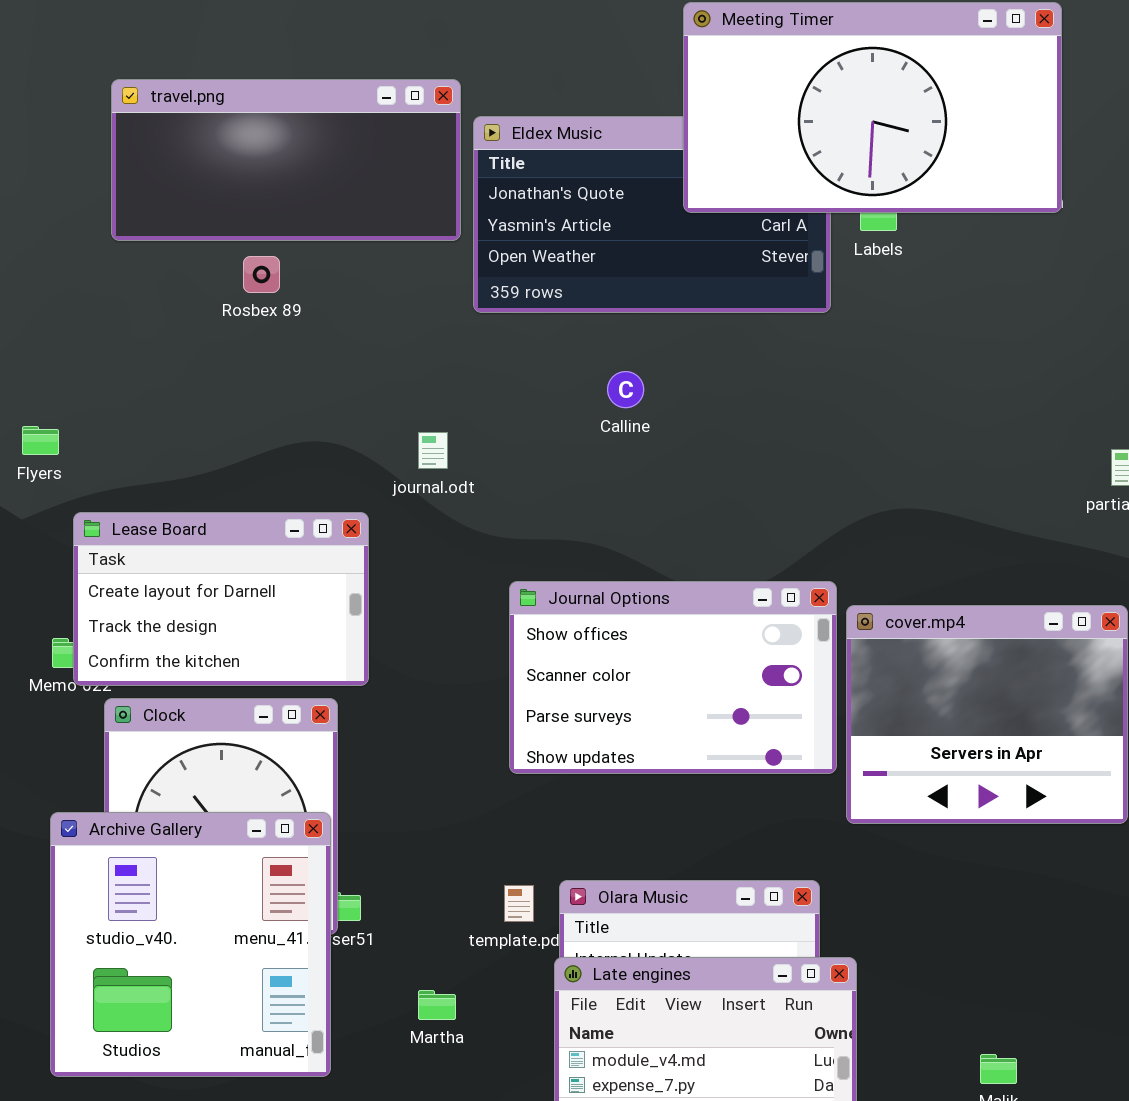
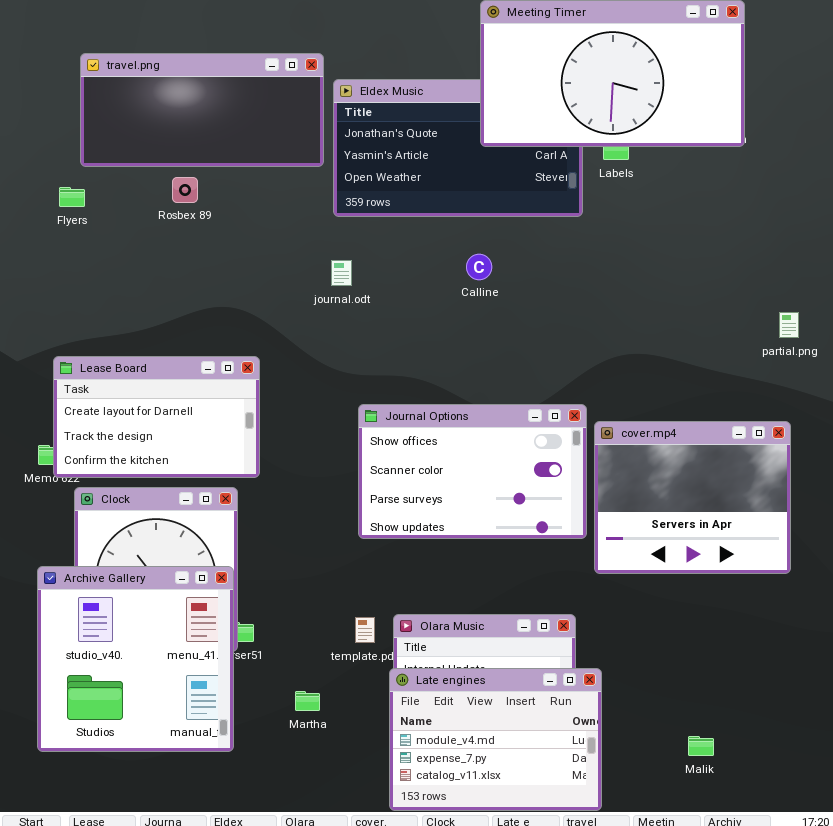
Calline: [607,371,644,408] -> [466,254,492,280], moved
Flyers: [22,426,59,455] -> [59,187,85,207], moved
journal.odt: [418,432,448,469] -> [331,260,352,286], moved

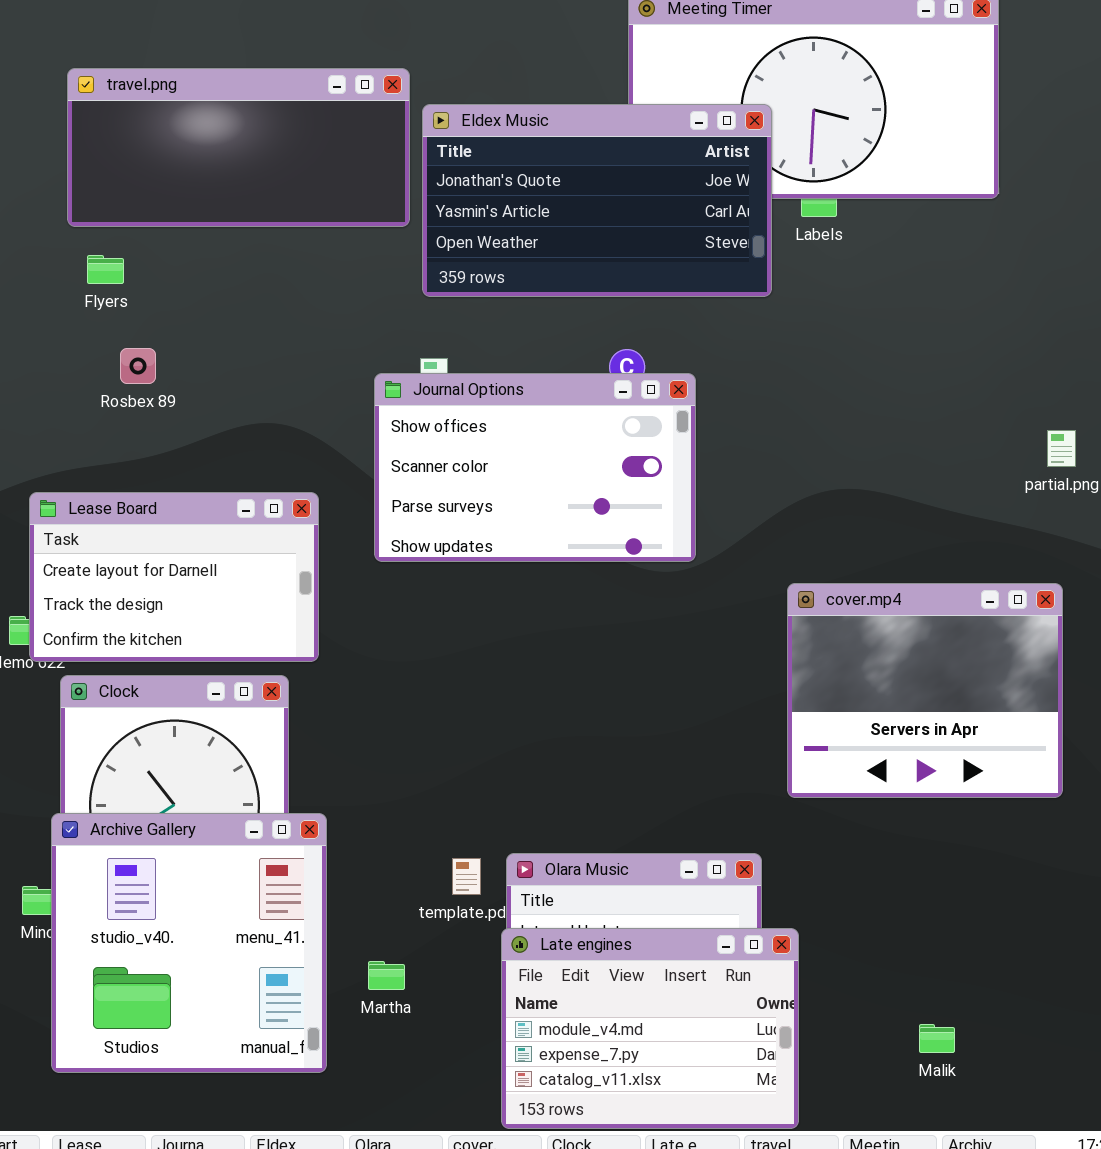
Eldex Music: [333,79,583,217] -> [422,104,772,297], raised
Rosbex 89: [172,177,198,203] -> [120,348,156,384], moved
Flyers: [59,187,85,207] -> [87,255,124,284], moved
Journal Options: [358,404,587,539] -> [374,373,696,562], moved
Archive Gallery: [37,566,234,752] -> [51,813,327,1073], moved

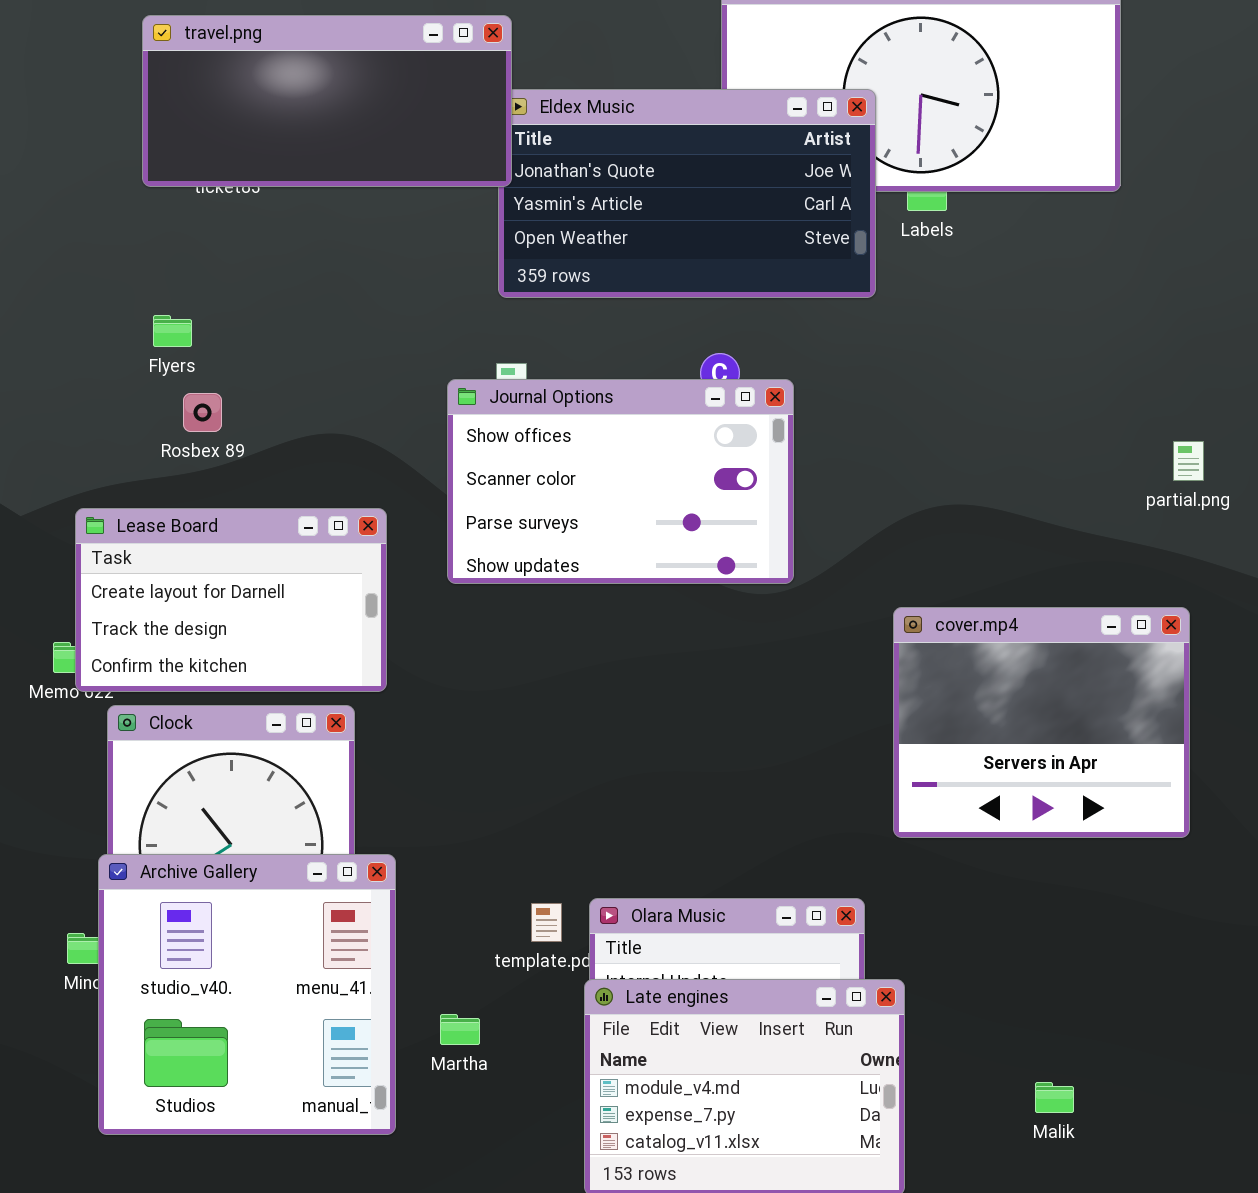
travel.png: [67,68,410,227] -> [142,15,512,187], moved
Flyers: [87,255,124,284] -> [153,315,192,347], moved
Rosbex 89: [120,348,156,384] -> [183,393,222,432], moved

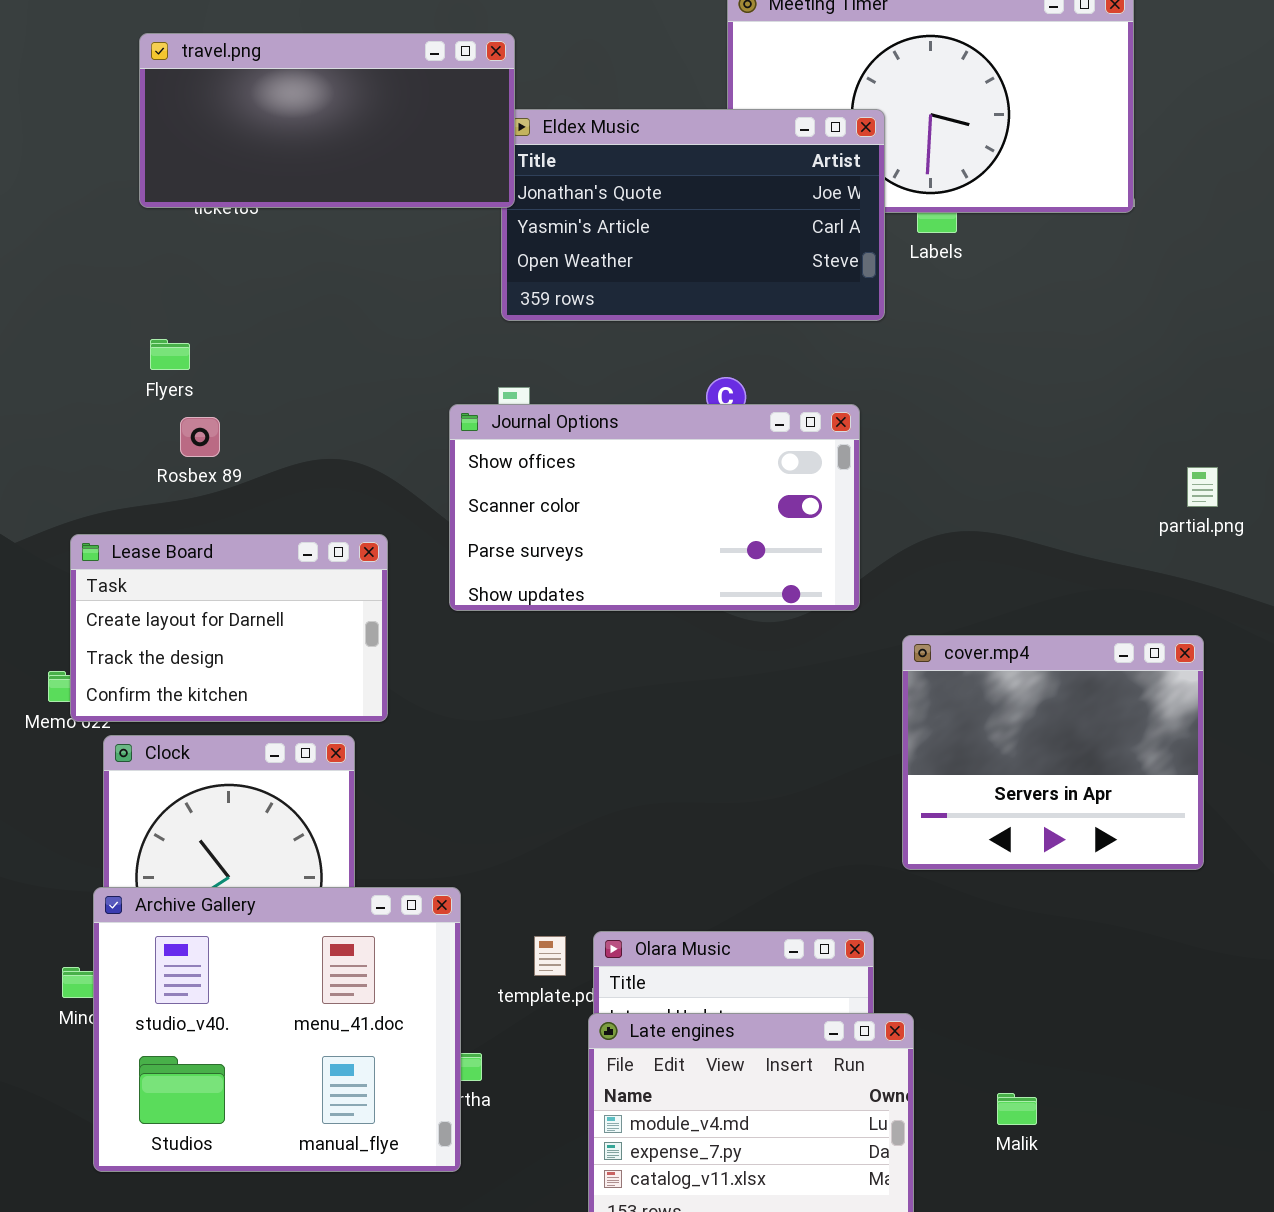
Journal Options: [447,379,794,584] -> [449,404,860,611], resized
Archive Gallery: [98,854,396,1135] -> [93,887,461,1172], resized
Malik: [1035,1082,1074,1113] -> [997,1093,1037,1125], moved

